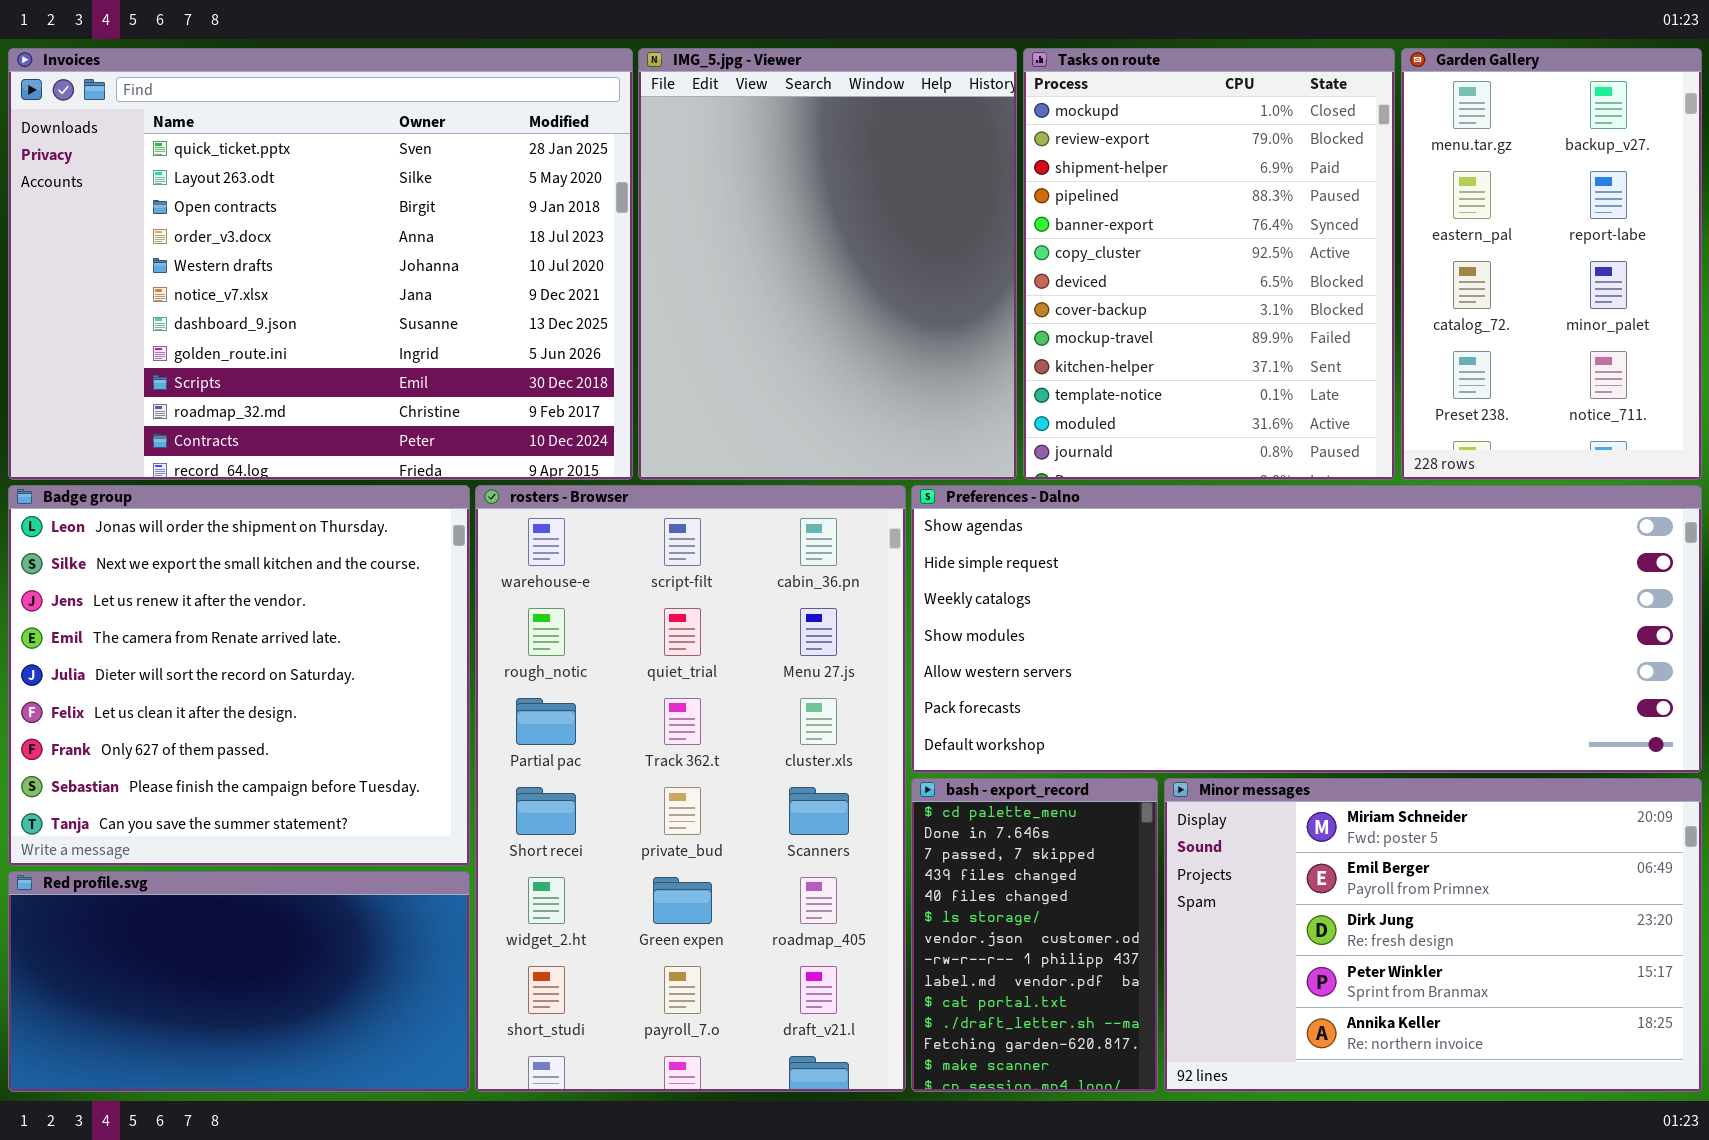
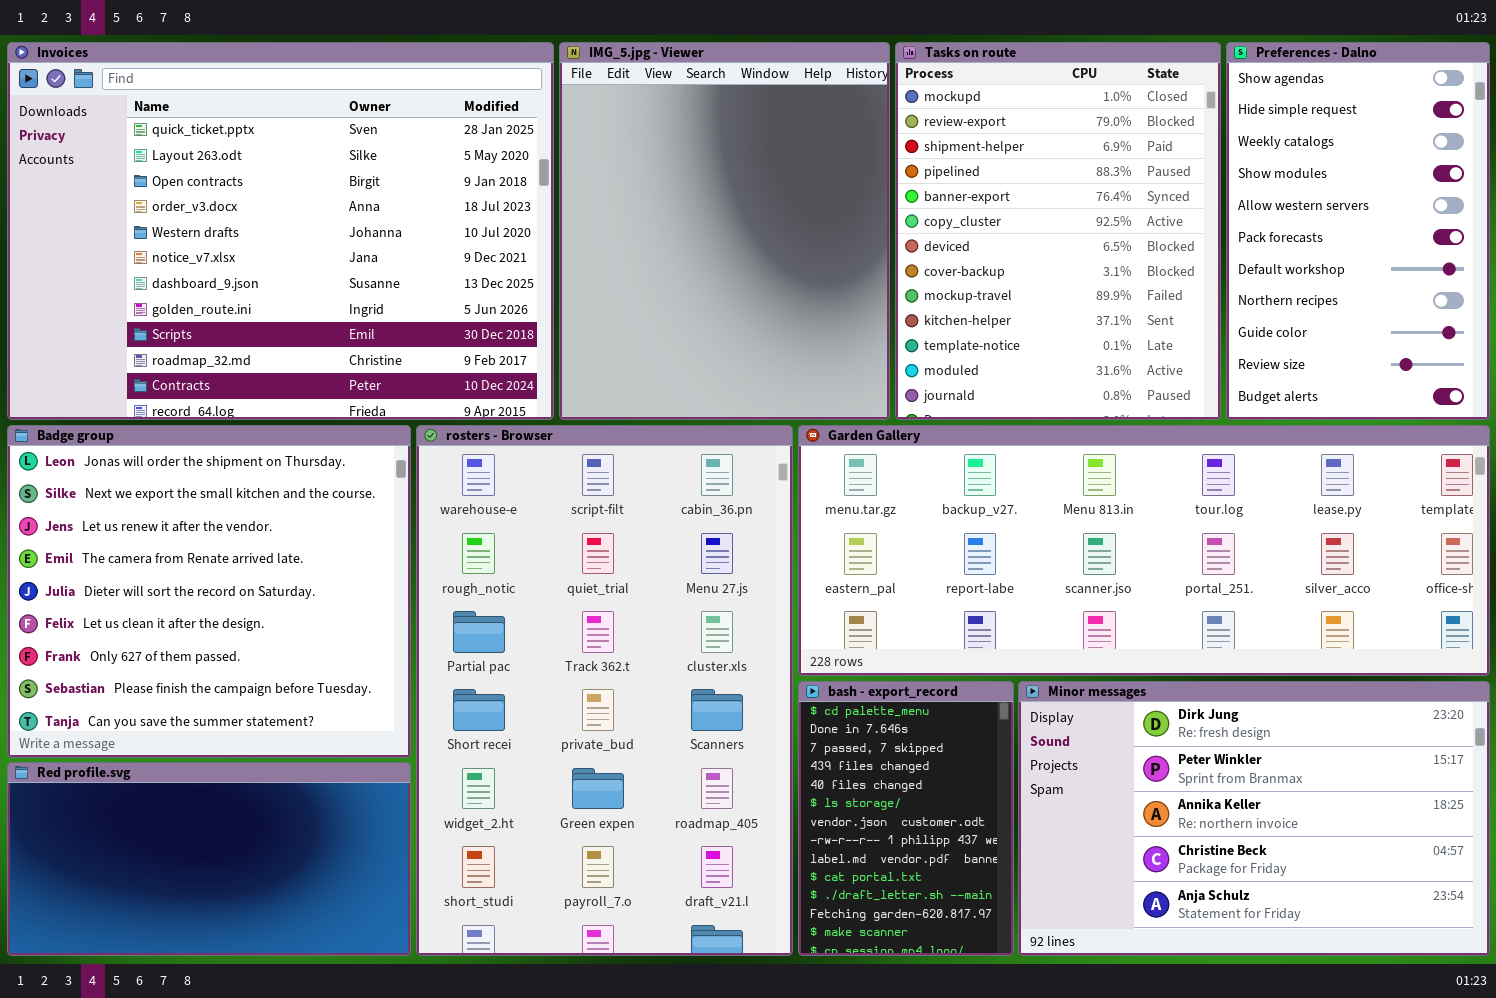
Garden Gallery: [1401,48,1702,480] -> [798,425,1490,676], moved, resized
Preferences - Dalno: [911,485,1702,773] -> [1226,42,1490,420], moved, resized
Minor messages: [1164,778,1702,1092] -> [1018,681,1490,956], scrolled down 2 rows

